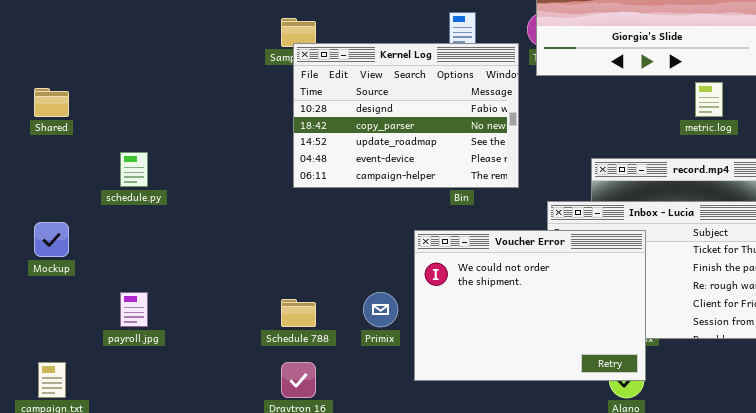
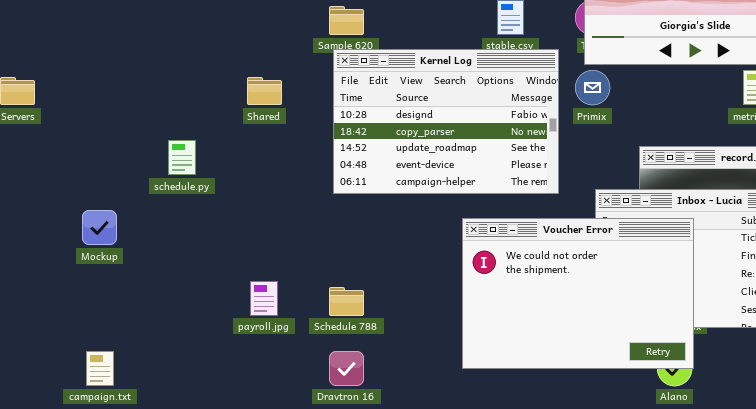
Kernel Log: [293,43,519,188] -> [333,49,559,194], moved
Shared: [34,88,69,117] -> [247,77,282,105], moved
payroll.jpg: [120,292,148,327] -> [250,281,278,316], moved
Primix: [363,292,398,327] -> [575,70,610,105], moved

